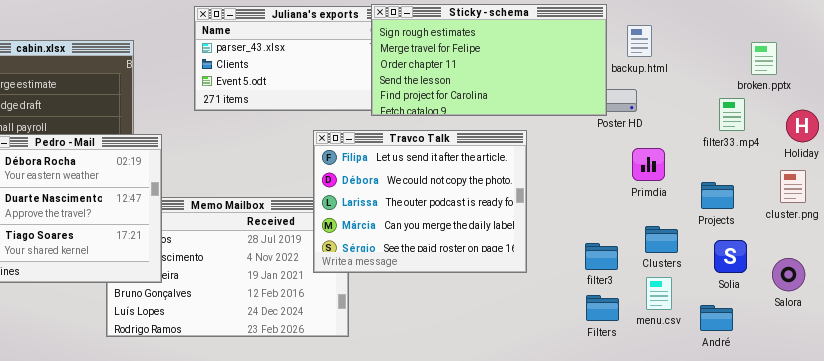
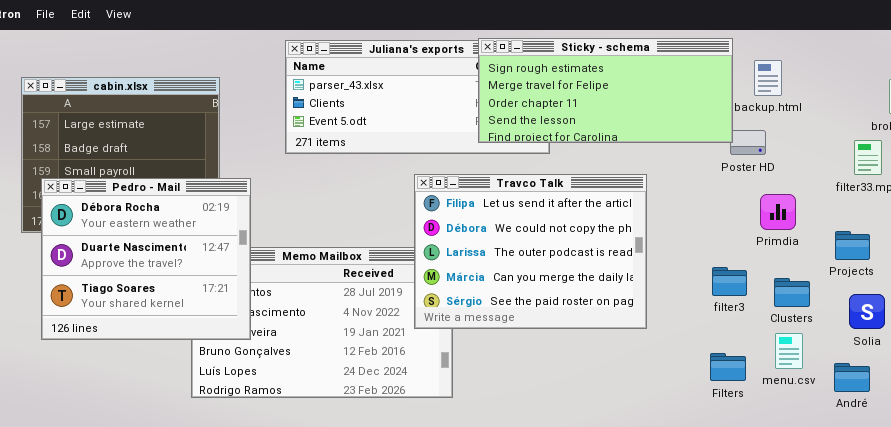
Sticky - schema: [371,4,607,116] -> [478,38,733,143], resized
filter3: [585,243,618,270] -> [712,267,747,296], moved

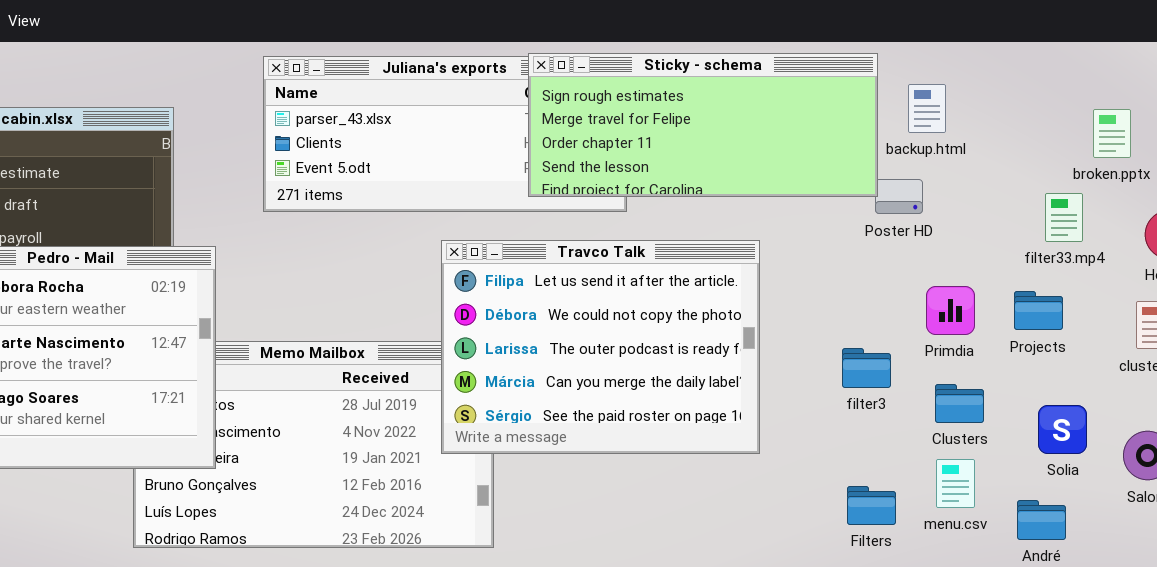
Primdia: [760,194,796,230] -> [926,286,975,335], moved
Projects: [835,231,870,260] -> [1014,291,1063,330], moved
filter3: [712,267,747,296] -> [842,348,891,388], moved

